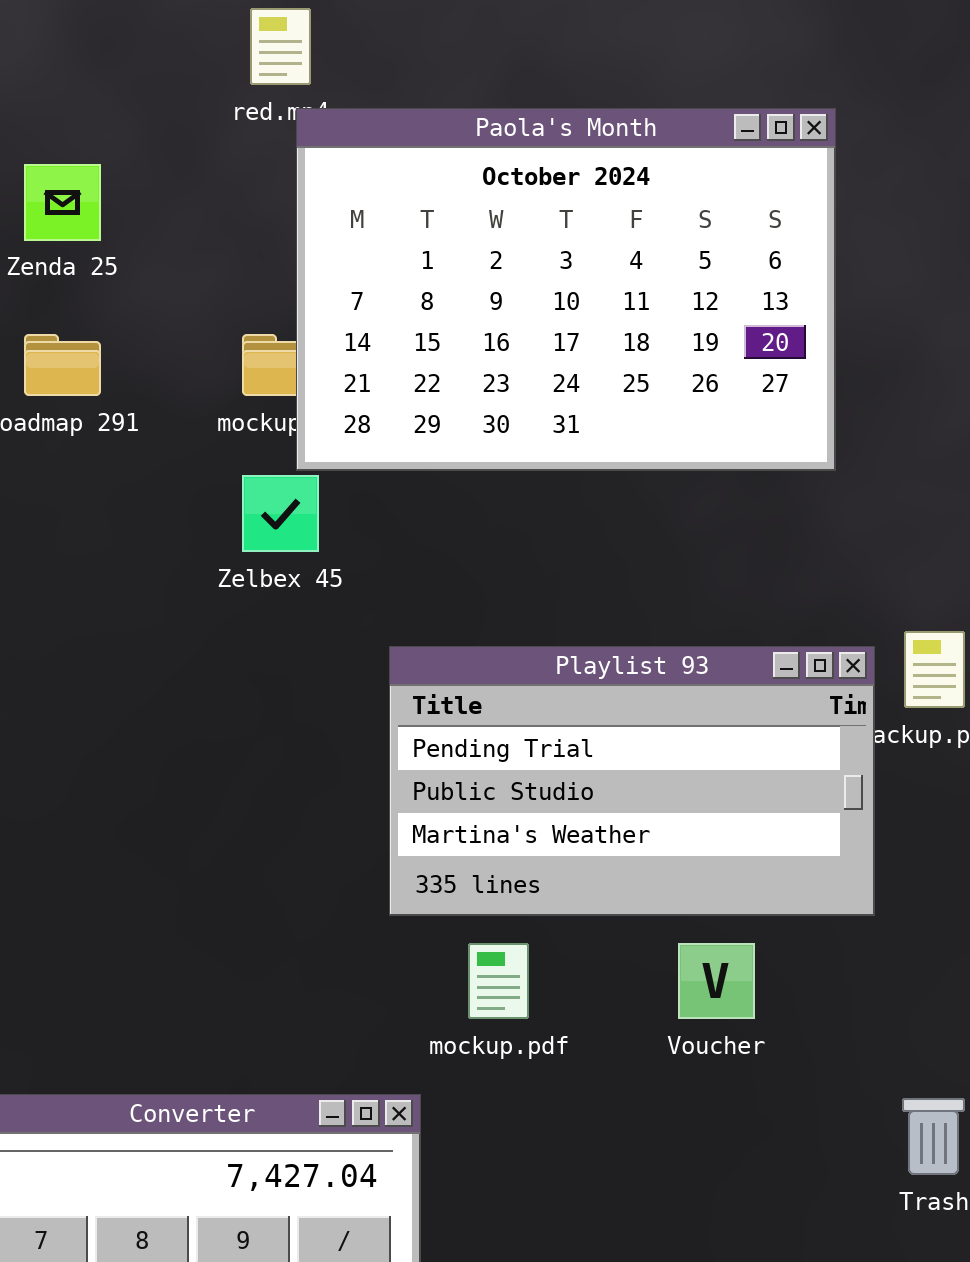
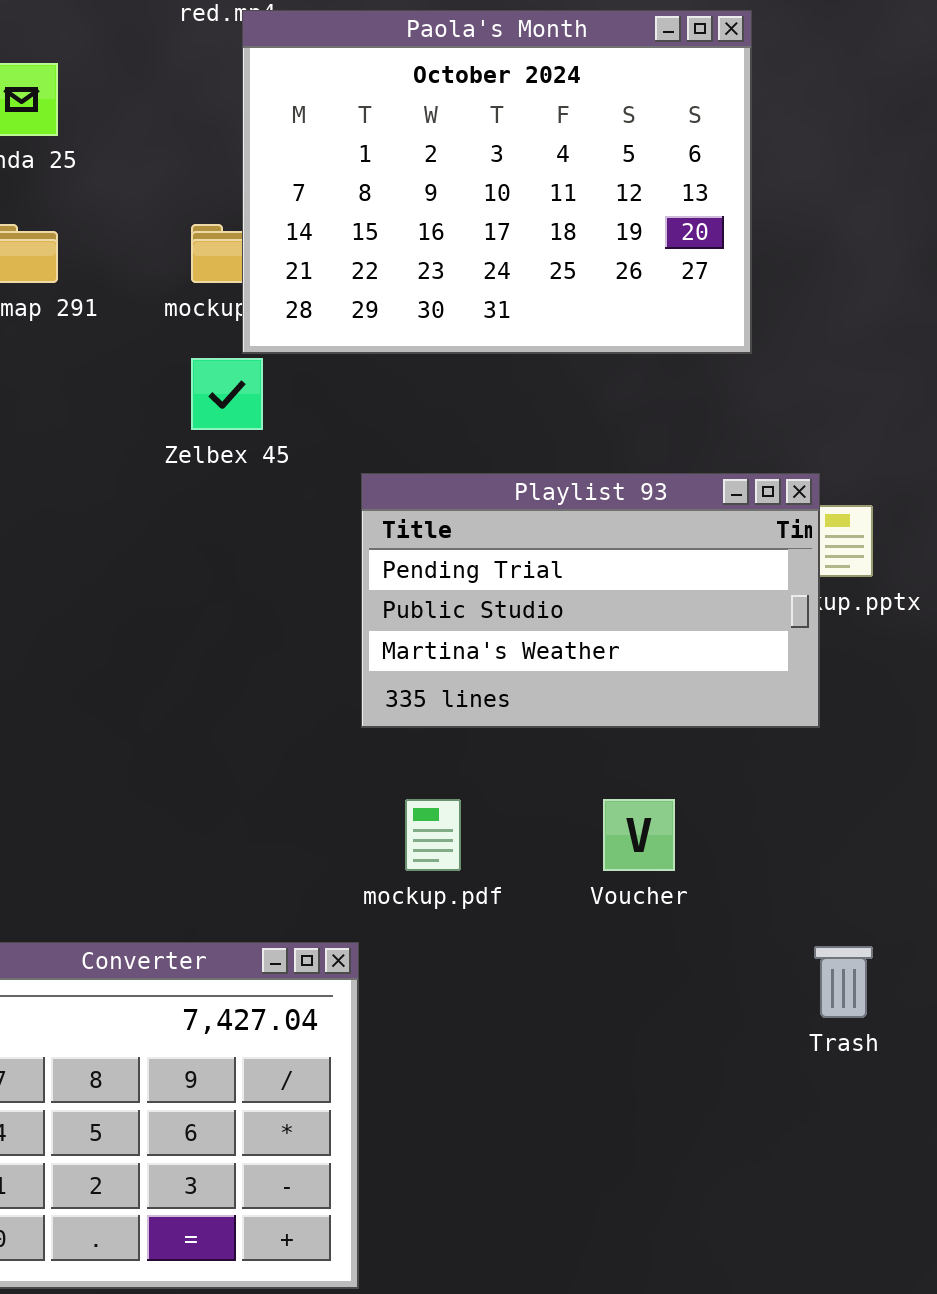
Playlist 93: [389,646,875,916] -> [361,473,820,728], moved

